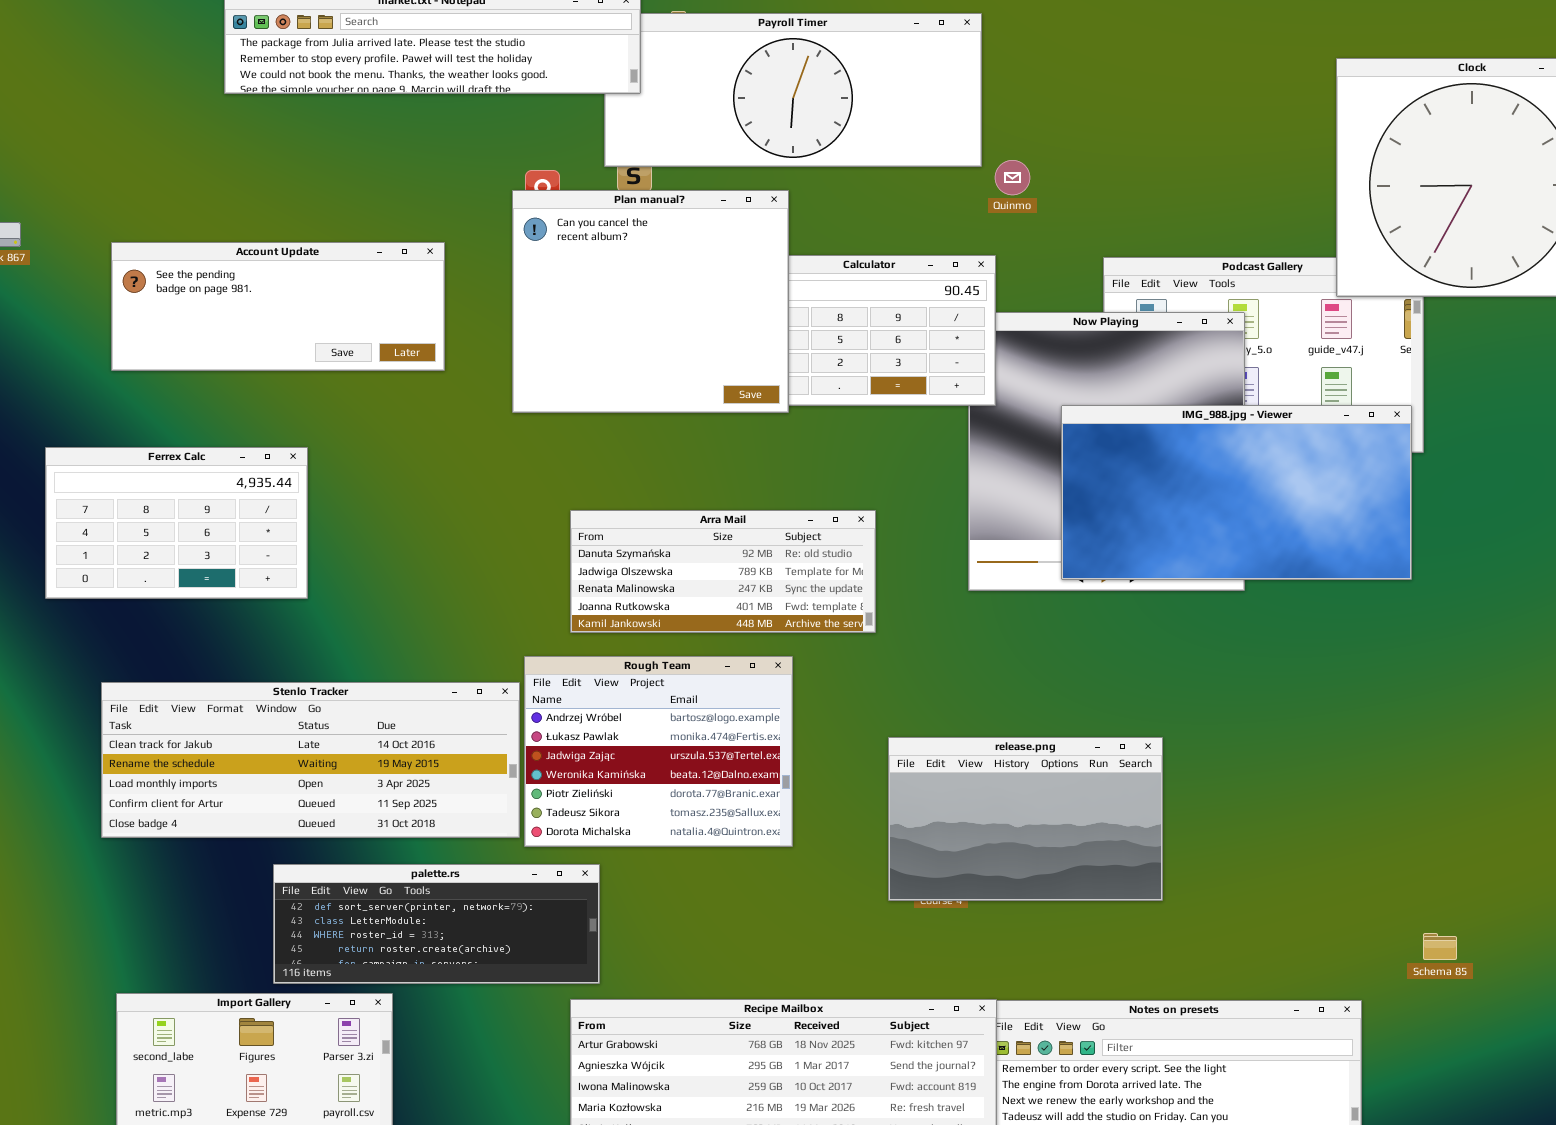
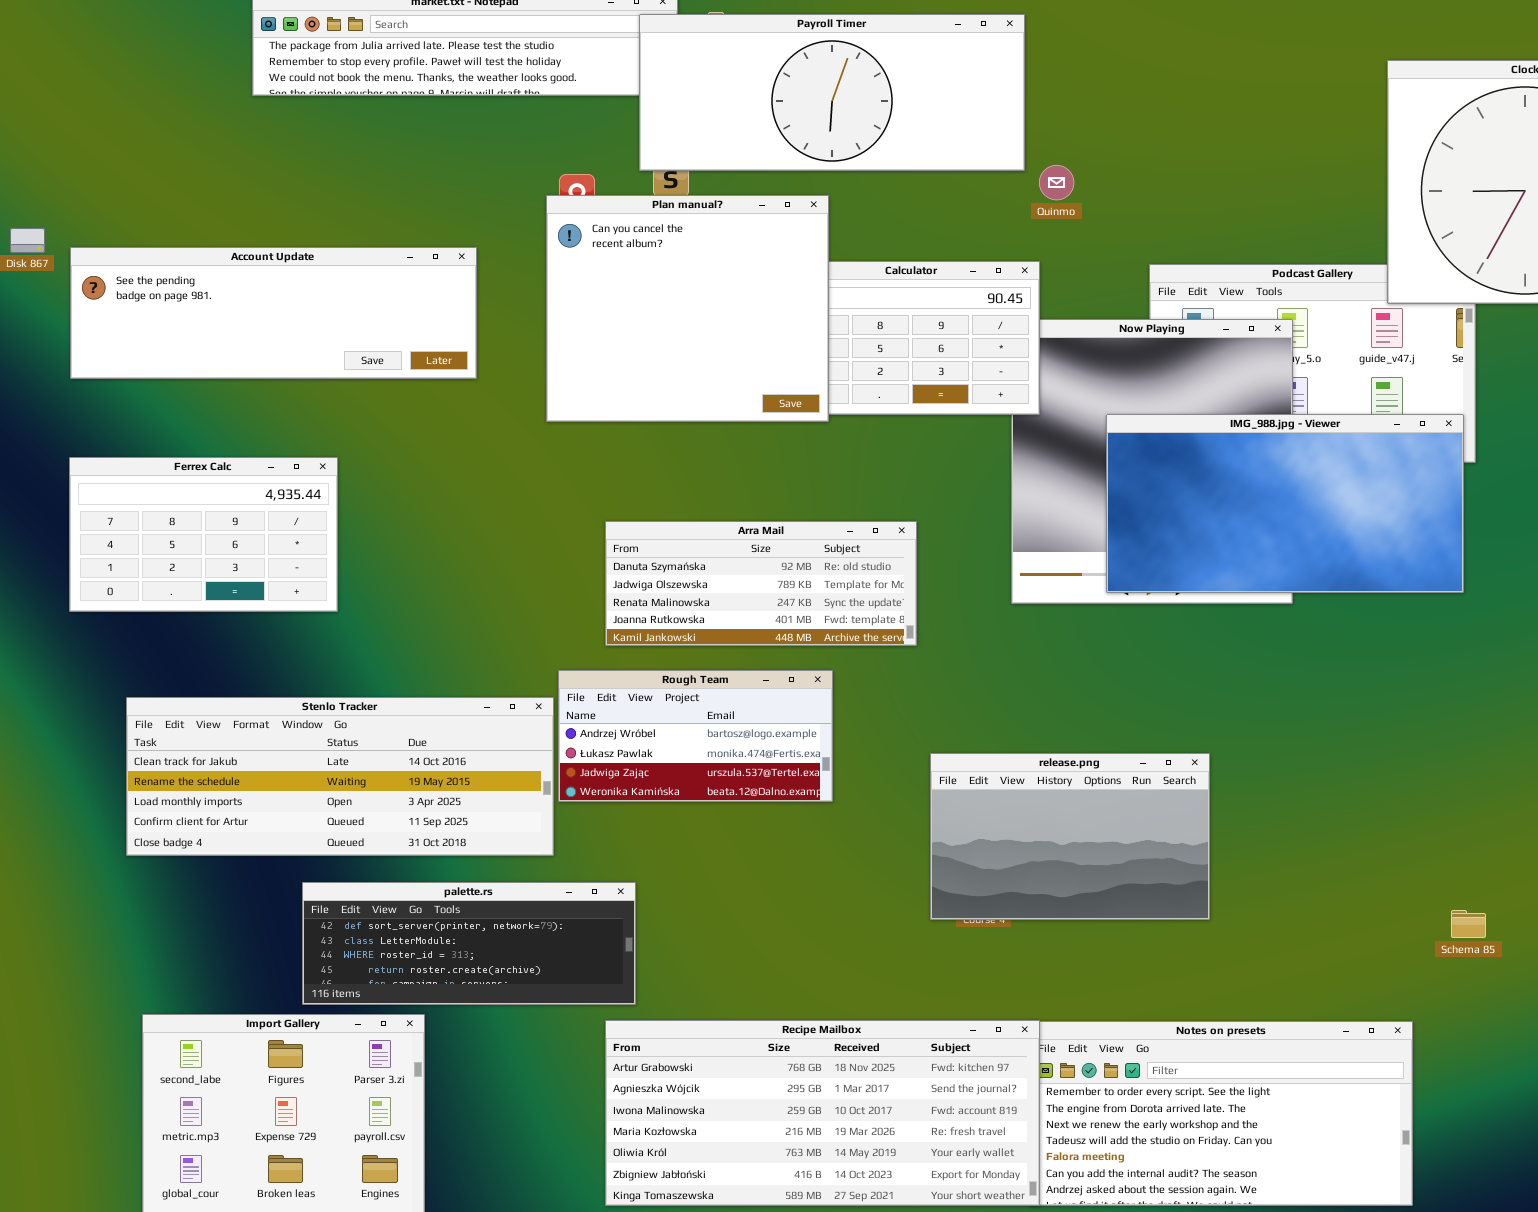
Payroll Timer: [604,13,982,167] -> [639,14,1025,171], raised
Account Update: [111,242,445,371] -> [70,247,477,379], resized
Rough Team: [524,656,793,847] -> [558,670,833,802], resized
Schema 85: [1423,933,1457,960] -> [1451,910,1486,938], moved

